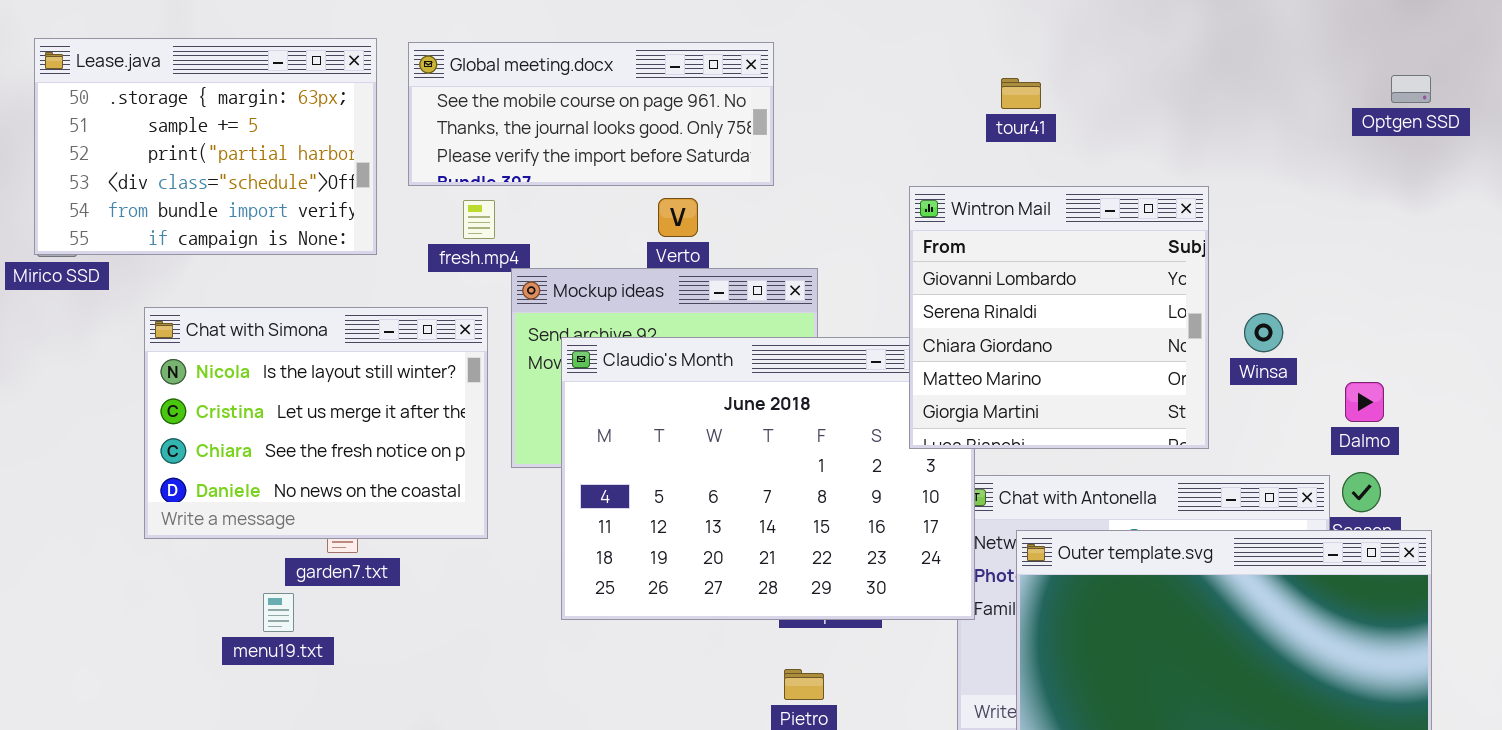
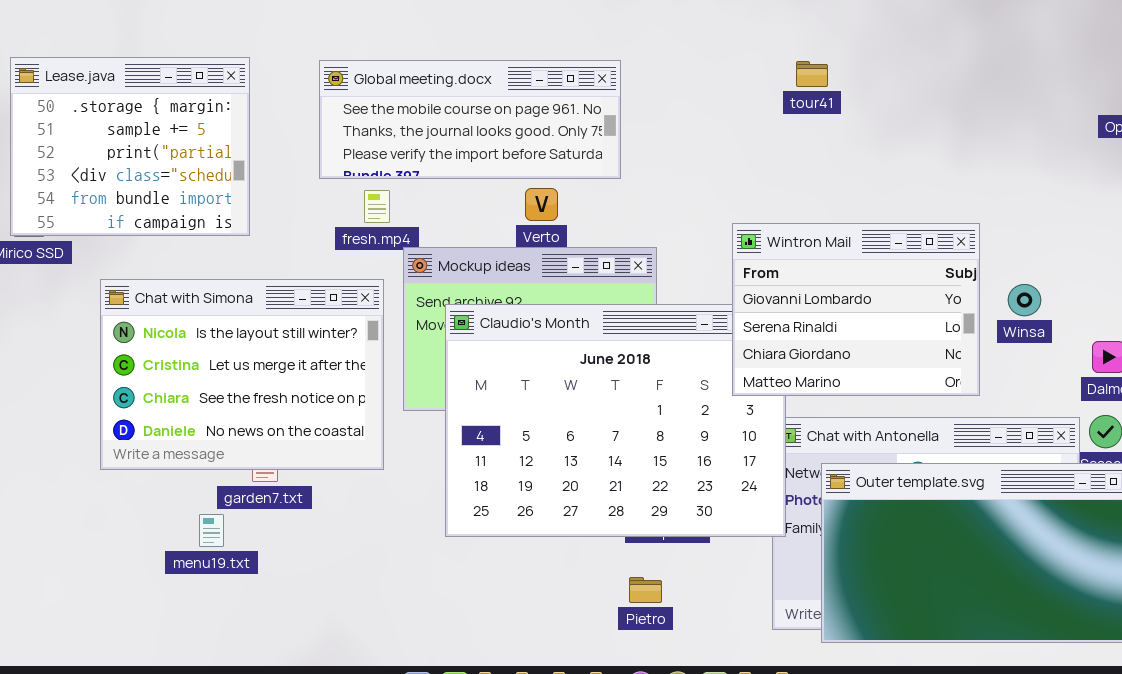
Lease.java: [34,38,377,255] -> [10,57,250,236], resized
tour41: [1001,78,1041,109] -> [796,61,828,87], moved
Wintron Mail: [909,186,1209,449] -> [732,223,980,396], resized

